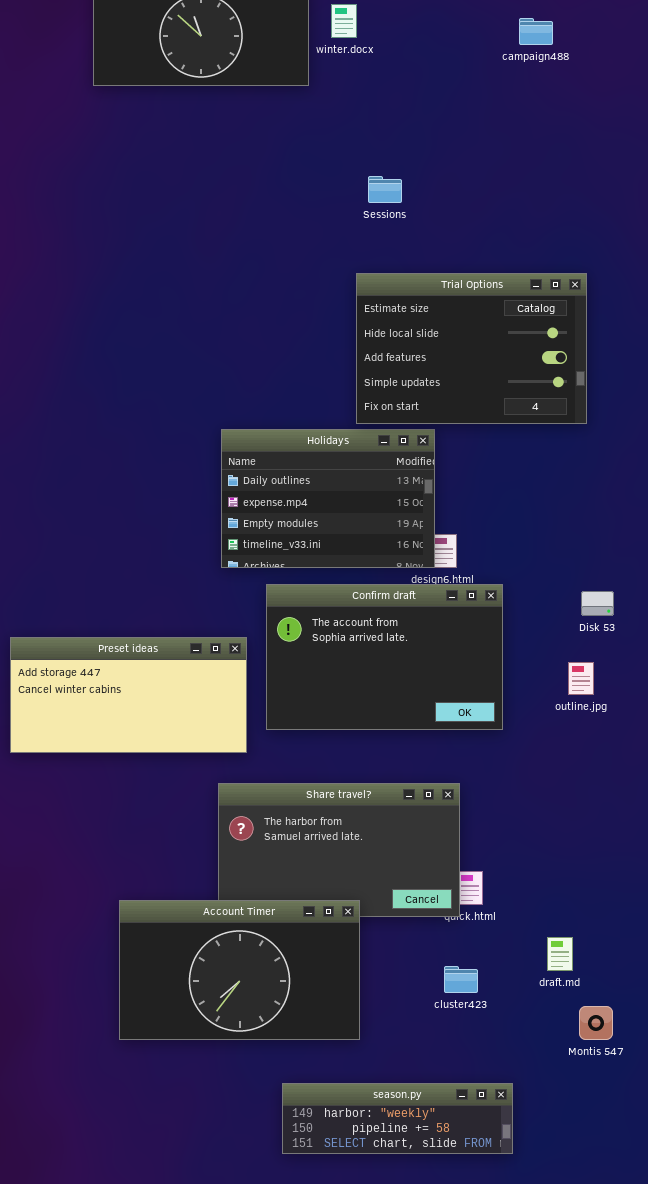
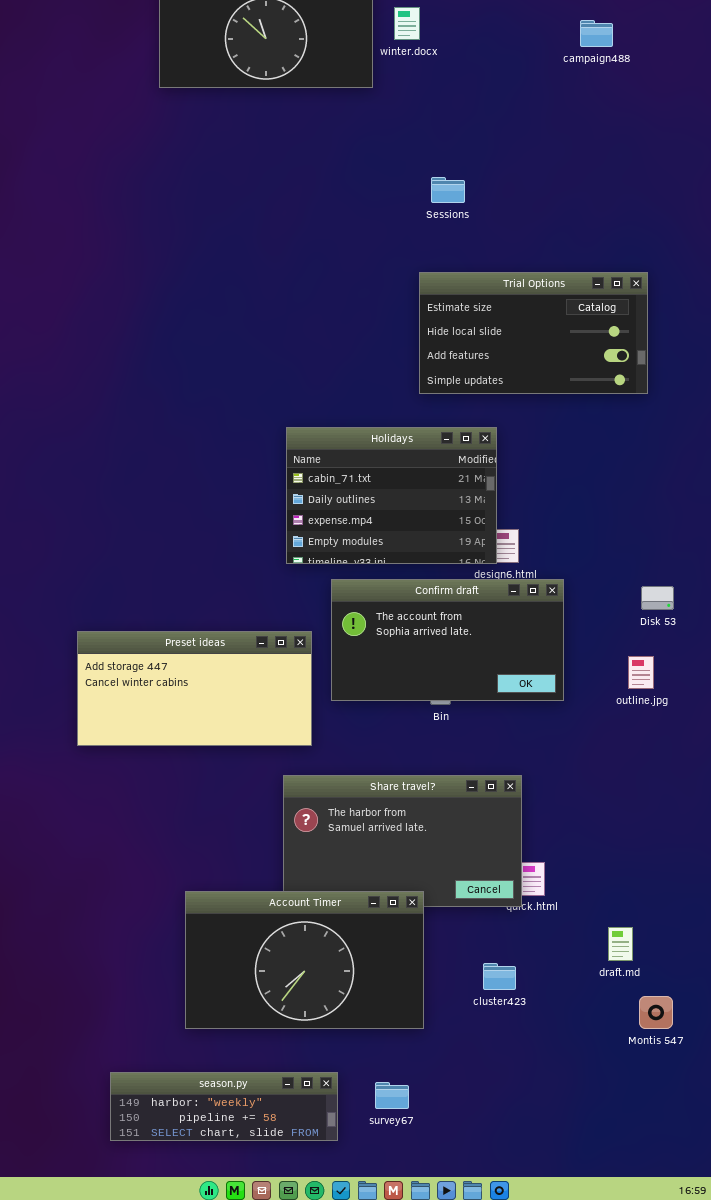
Trial Options: [356,273,587,424] -> [419,272,648,394], resized
Holidays: [221,429,435,568] -> [286,427,497,564], scrolled up 1 row
Confirm draft: [266,584,503,730] -> [331,579,564,701], resized
cluster423: [444,966,478,993] -> [483,963,516,990], moved
season.py: [282,1083,513,1154] -> [110,1072,338,1141], moved

